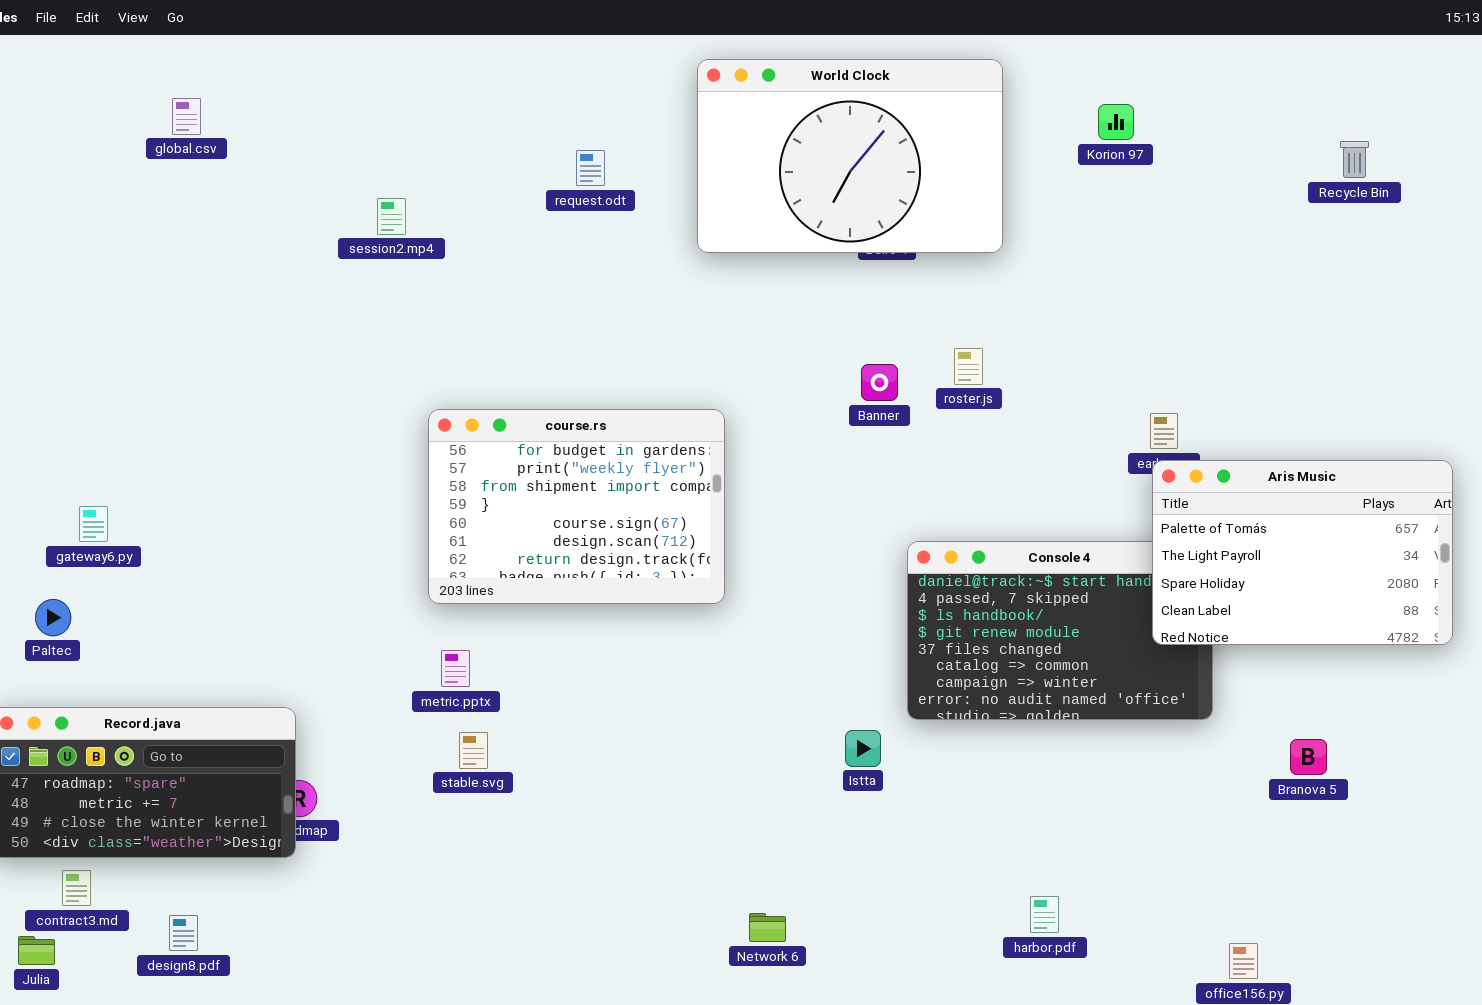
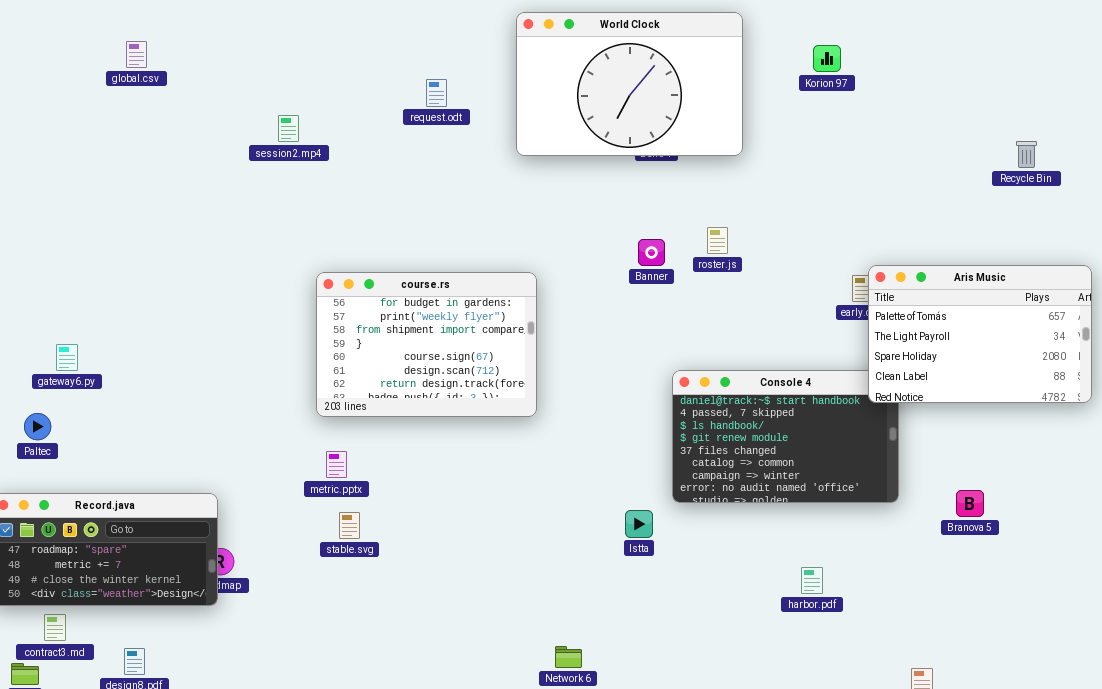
Recycle Bin: [1340,141,1369,178] -> [1016,141,1037,168], moved
Aris Music: [1152,460,1453,645] -> [868,265,1092,403], moved
Branova 5: [1290,739,1327,775] -> [956,490,984,517], moved
harbor.pdf: [1030,896,1059,933] -> [801,567,823,594], moved

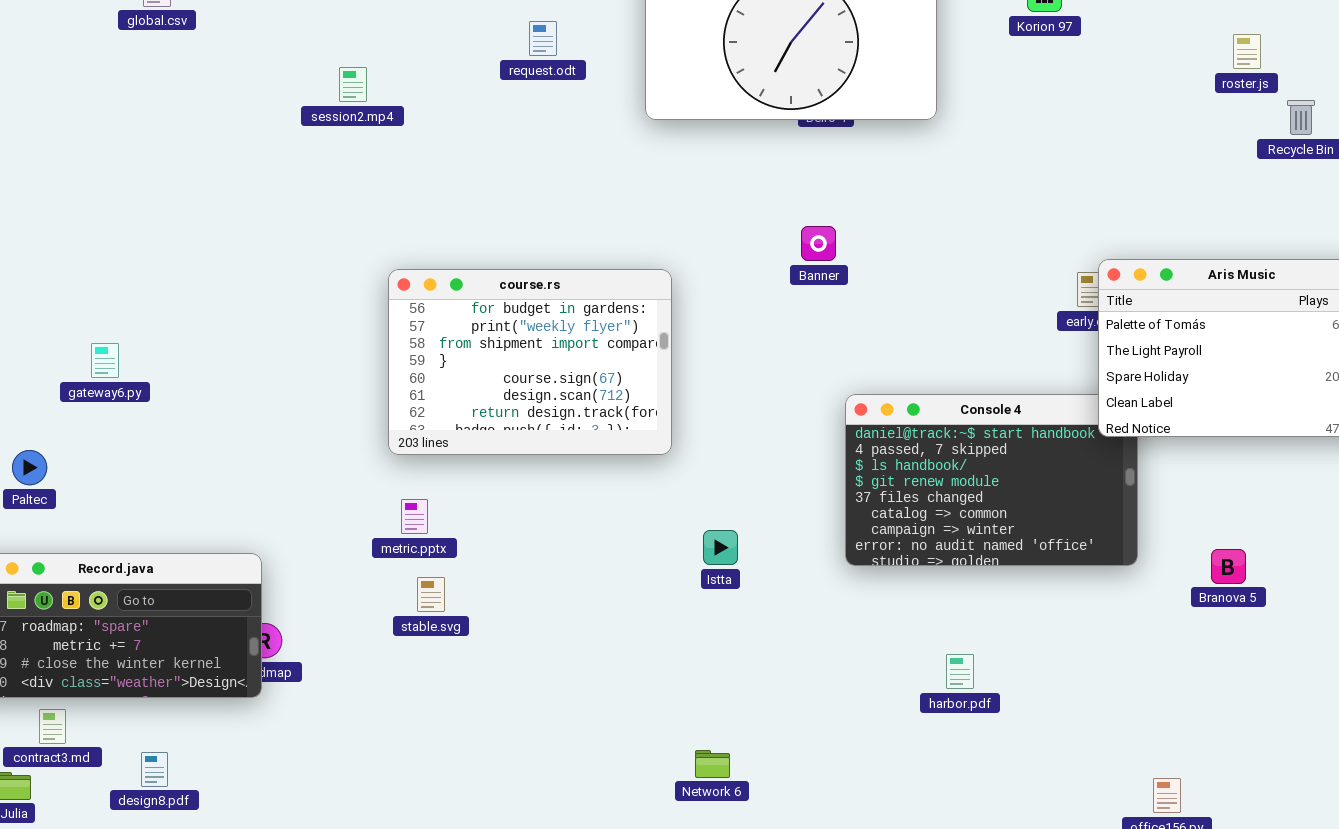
roster.js: [707,227,728,254] -> [1233,34,1261,69], moved
gateway6.py: [56,344,78,371] -> [91,343,119,378], moved
Istta: [625,510,653,538] -> [703,530,738,565], moved
harbor.pdf: [801,567,823,594] -> [946,654,974,689], moved

